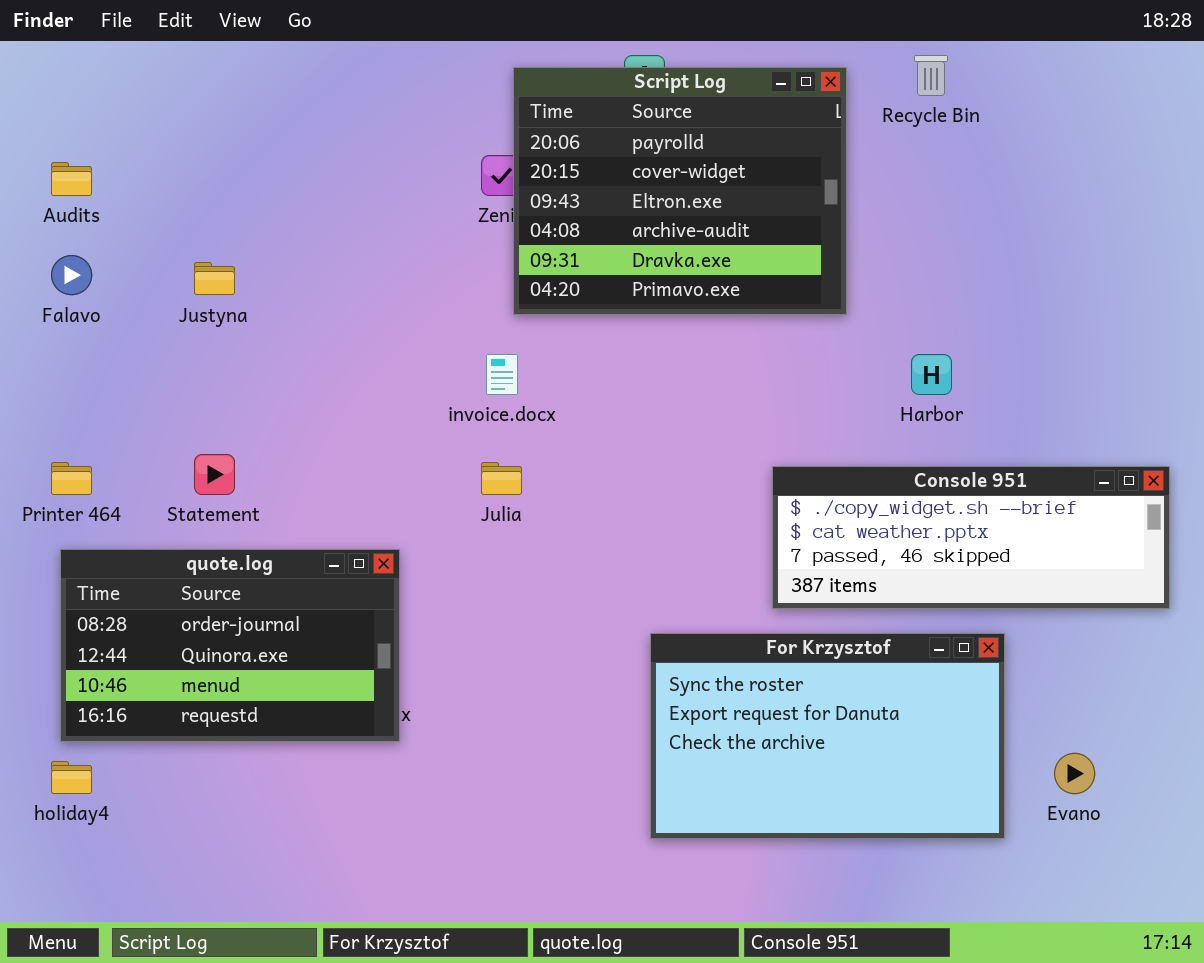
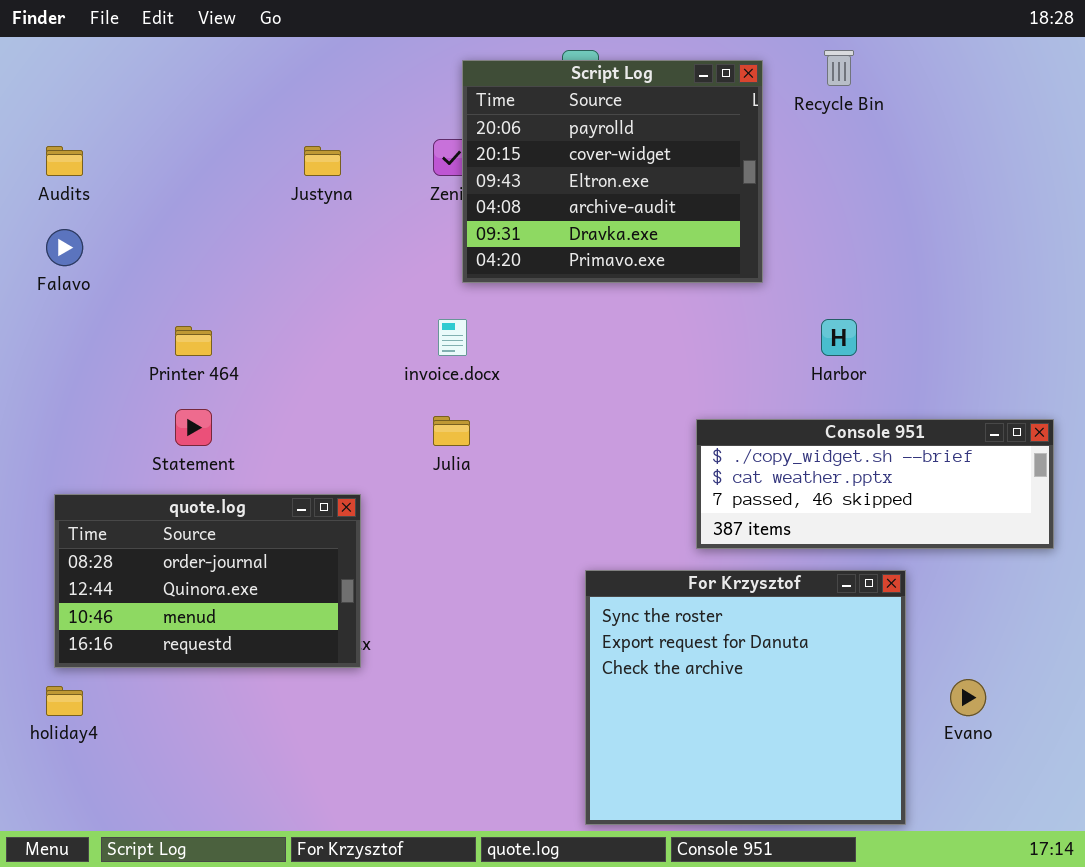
Justyna: [194,262,235,295] -> [304,146,341,176], moved
Printer 464: [51,462,92,495] -> [175,326,212,356], moved
For Krzysztof: [650,633,1005,839] -> [585,570,906,825], resized

